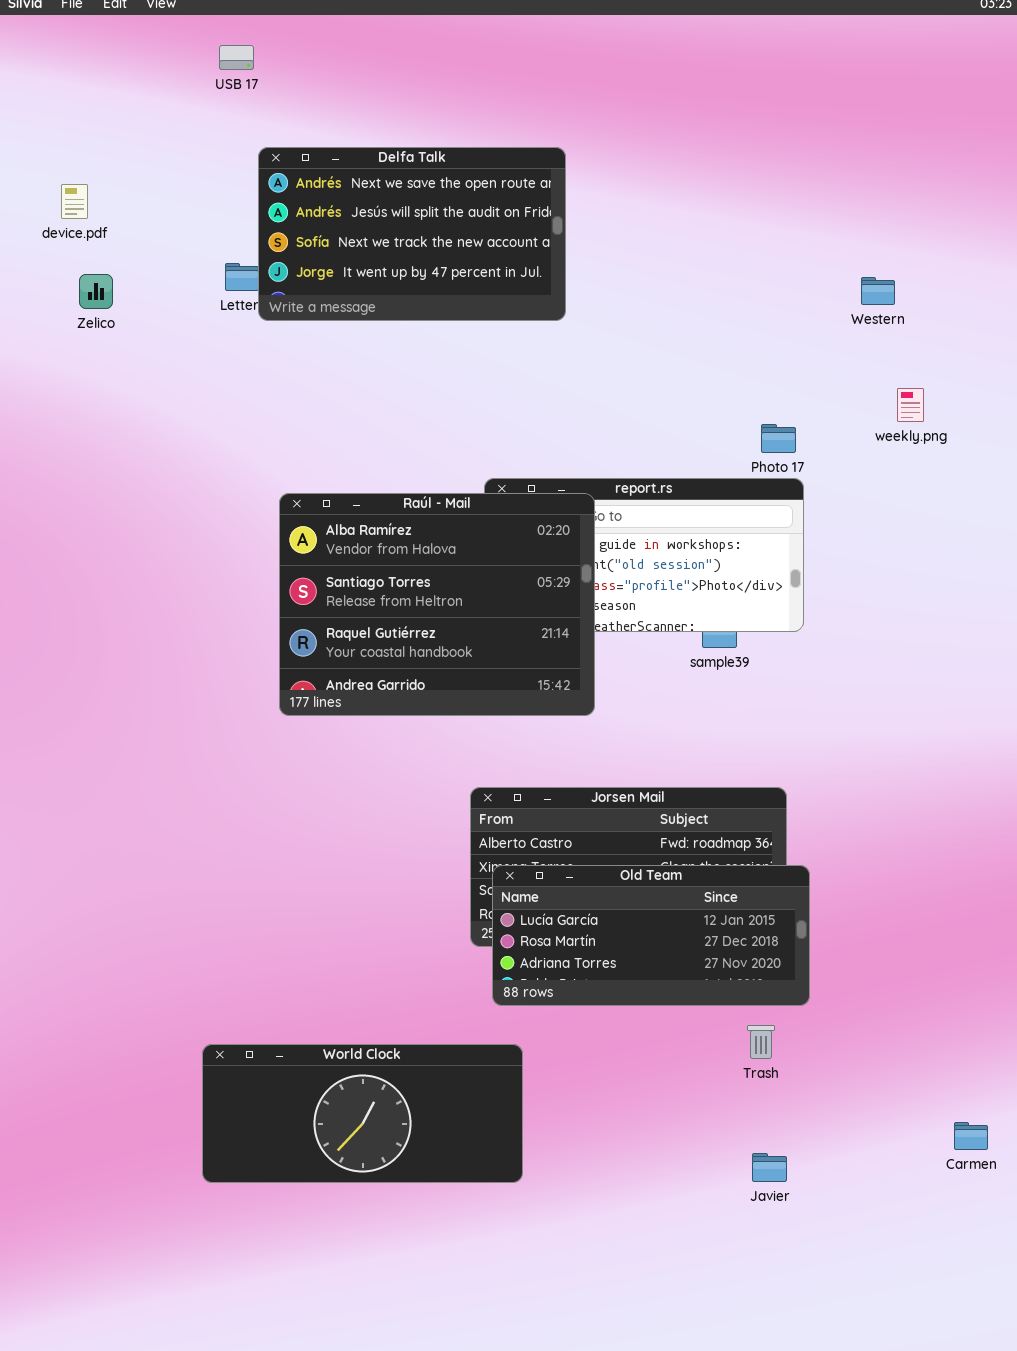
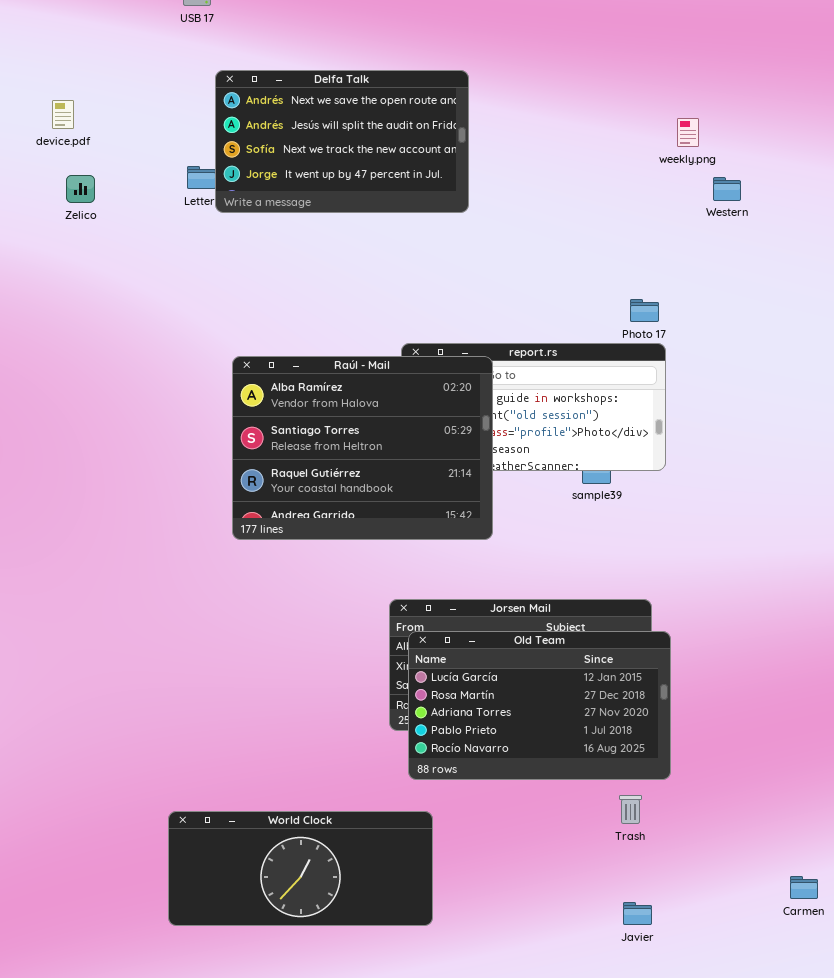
weekly.png: [897,388,924,422] -> [677,118,699,147], moved
Old Team: [492,865,810,1006] -> [408,631,671,780], resized

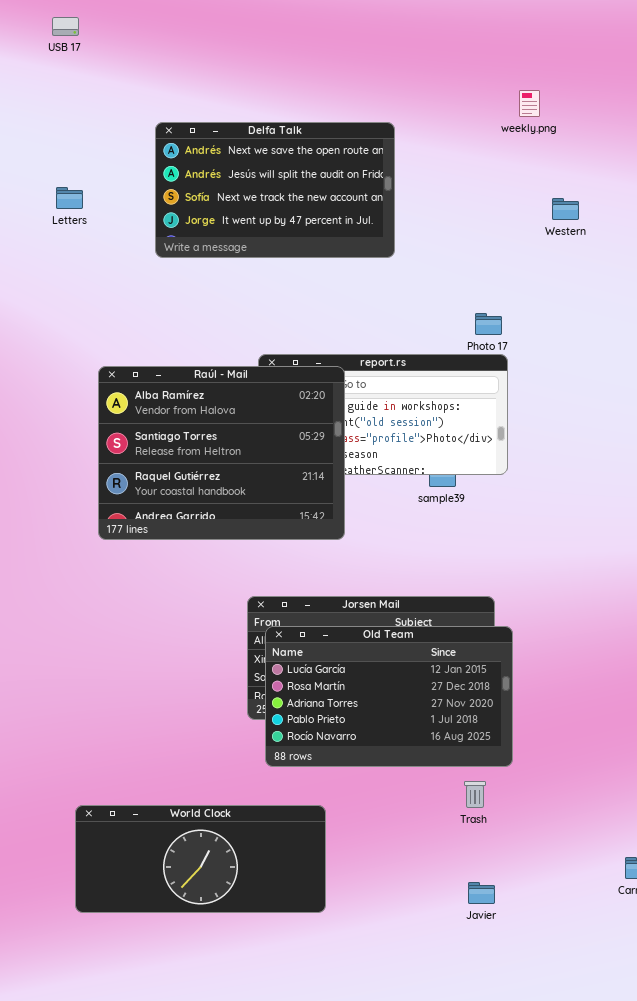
Delfa Talk: [215,70,469,213] -> [155,122,395,258], moved
weekly.png: [677,118,699,147] -> [519,90,540,117], moved
World Clock: [168,811,433,926] -> [75,805,326,913], moved

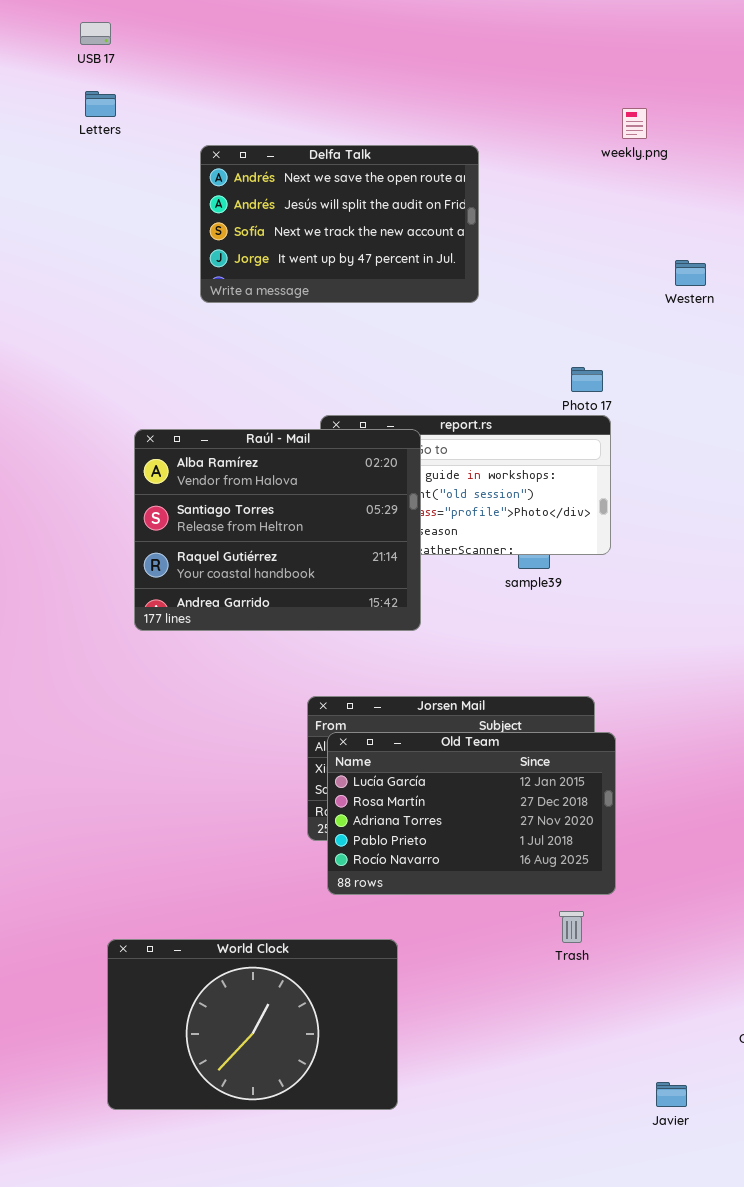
Letters: [56,187,83,209] -> [85,91,116,117], moved
Western: [552,198,579,220] -> [675,260,706,286], moved
World Clock: [75,805,326,913] -> [107,939,398,1110], resized
Javier: [468,882,495,904] -> [656,1082,687,1107], moved

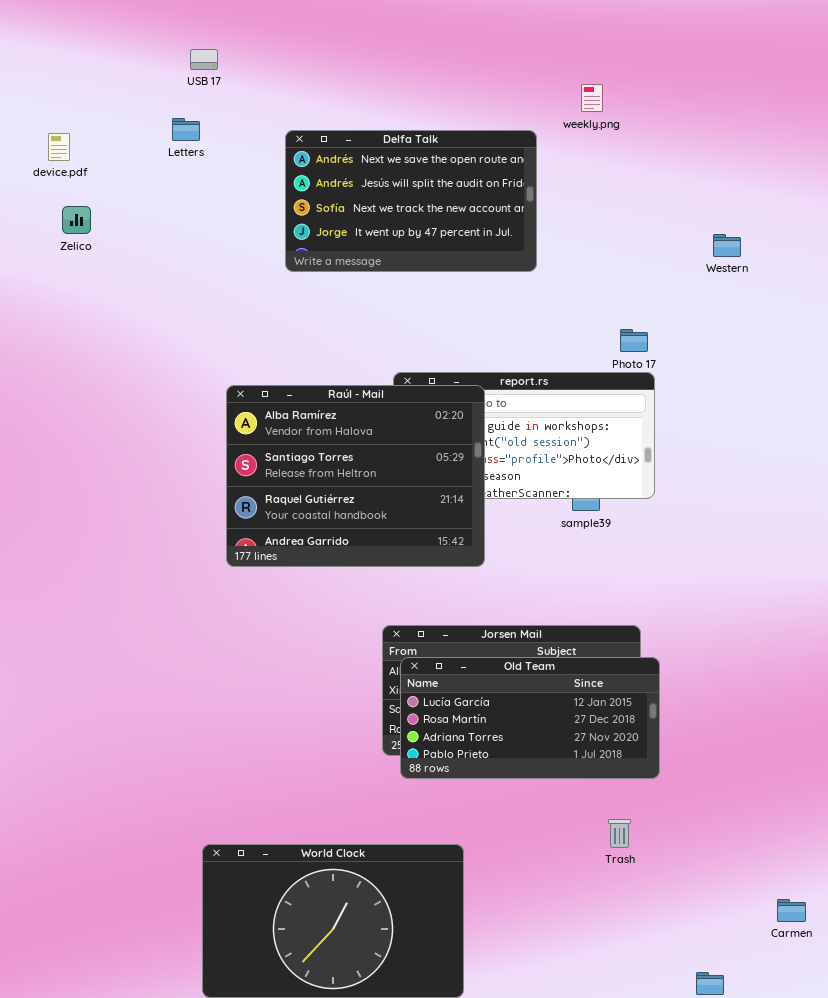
USB 17: [80,22,111,45] -> [190,49,218,70], moved
Letters: [85,91,116,117] -> [172,118,200,141], moved
weekly.png: [622,108,647,139] -> [581,84,603,112], moved
Old Team: [327,732,616,895] -> [400,657,660,779], resized

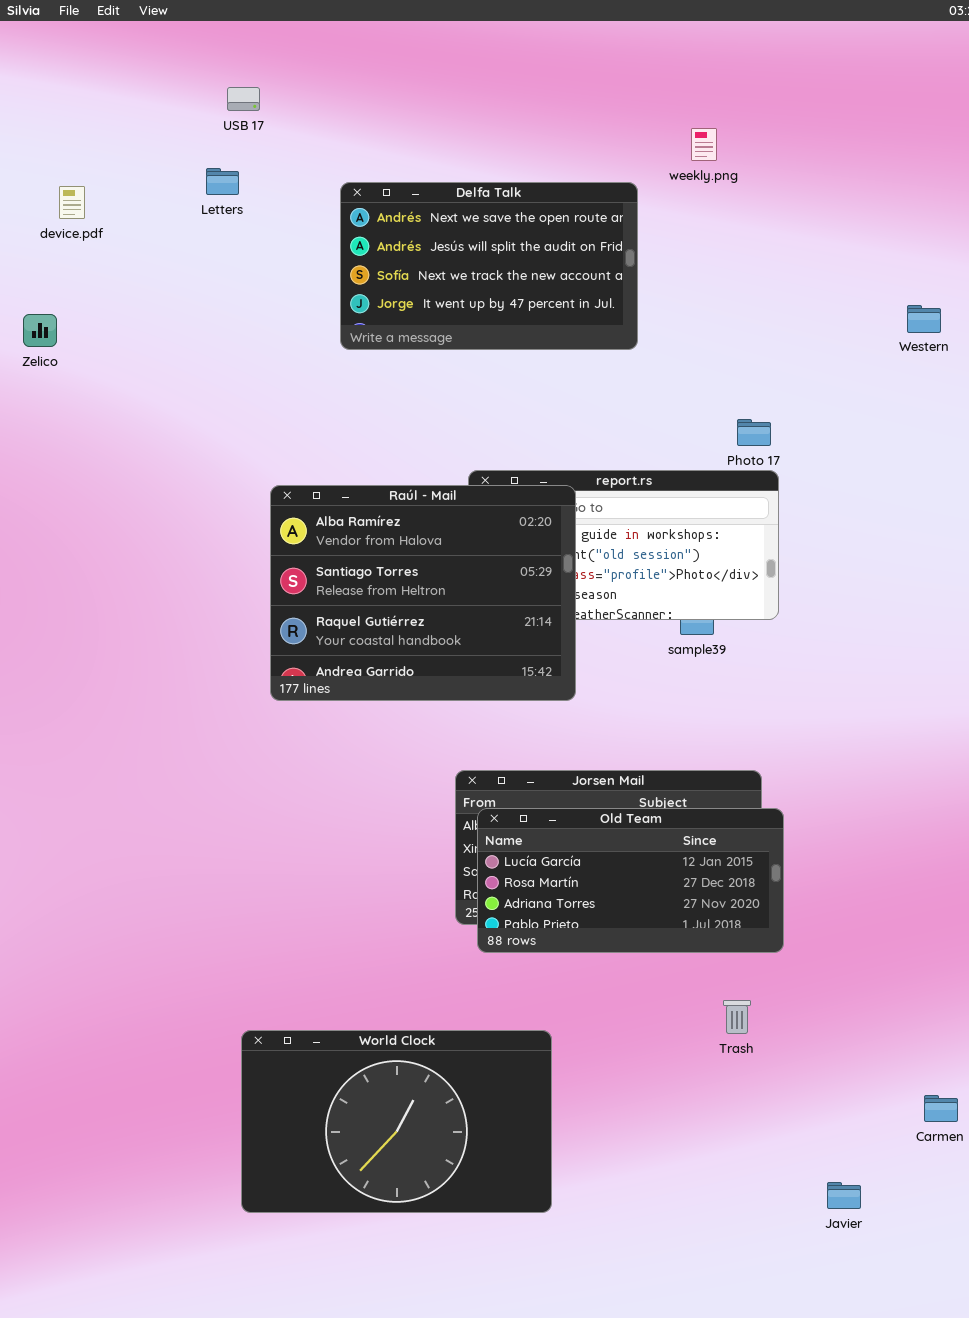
Zelico: [62,206,91,234] -> [23,314,57,347], moved
Western: [713,234,741,257] -> [907,305,941,333], moved

